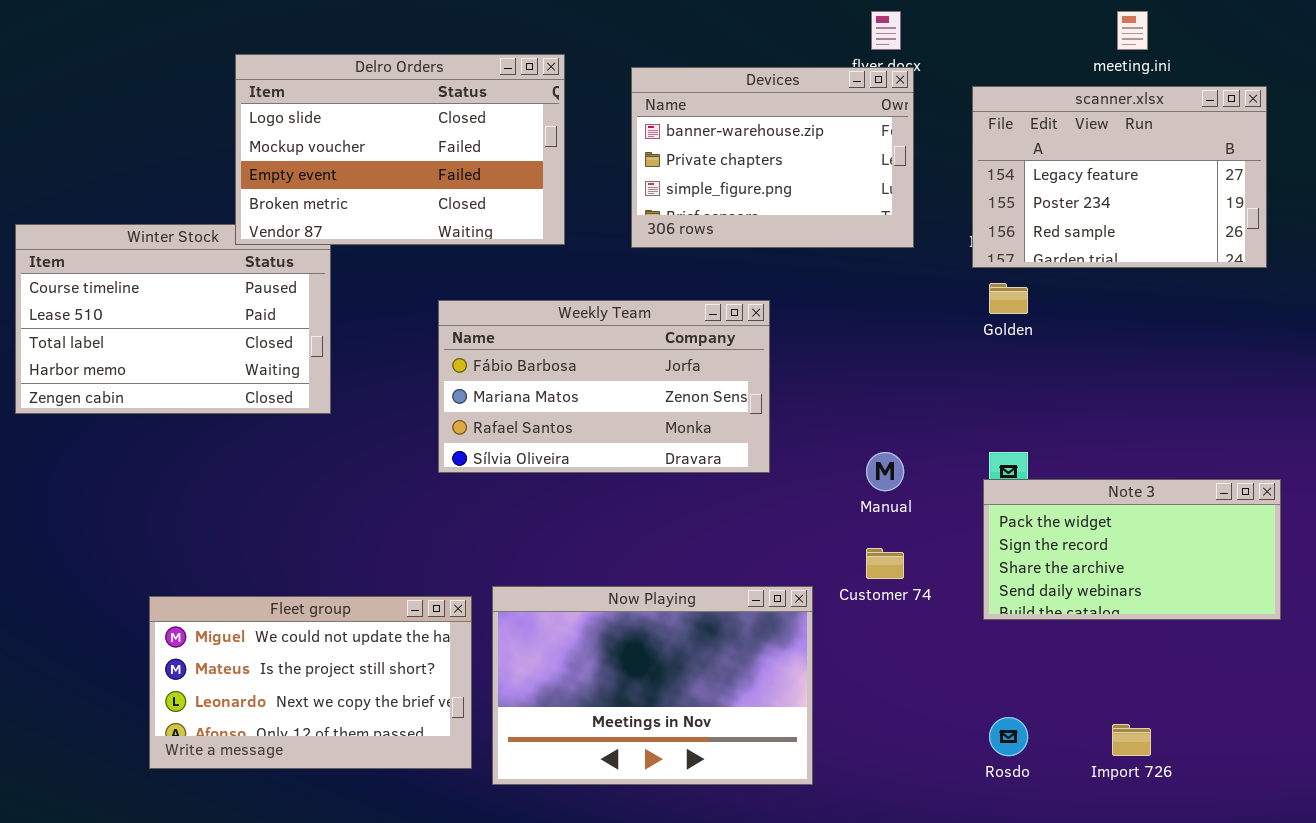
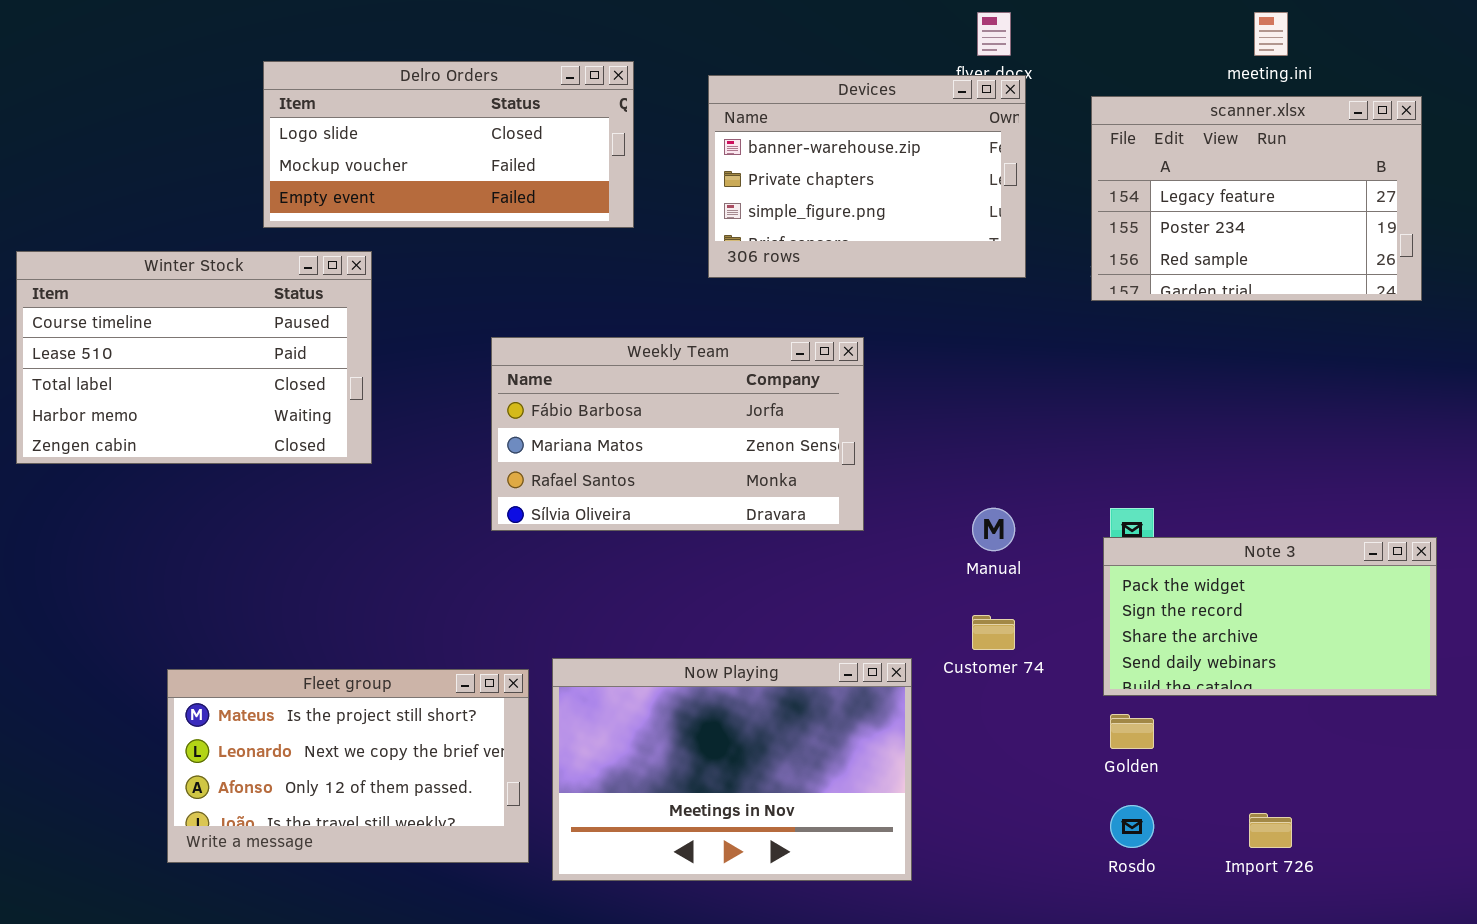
Delro Orders: [235,54,565,245] -> [263,61,634,228], resized
Golden: [989,283,1028,314] -> [1110,714,1154,749], moved
Fleet group: [149,596,472,769] -> [167,669,529,863], scrolled down 1 row

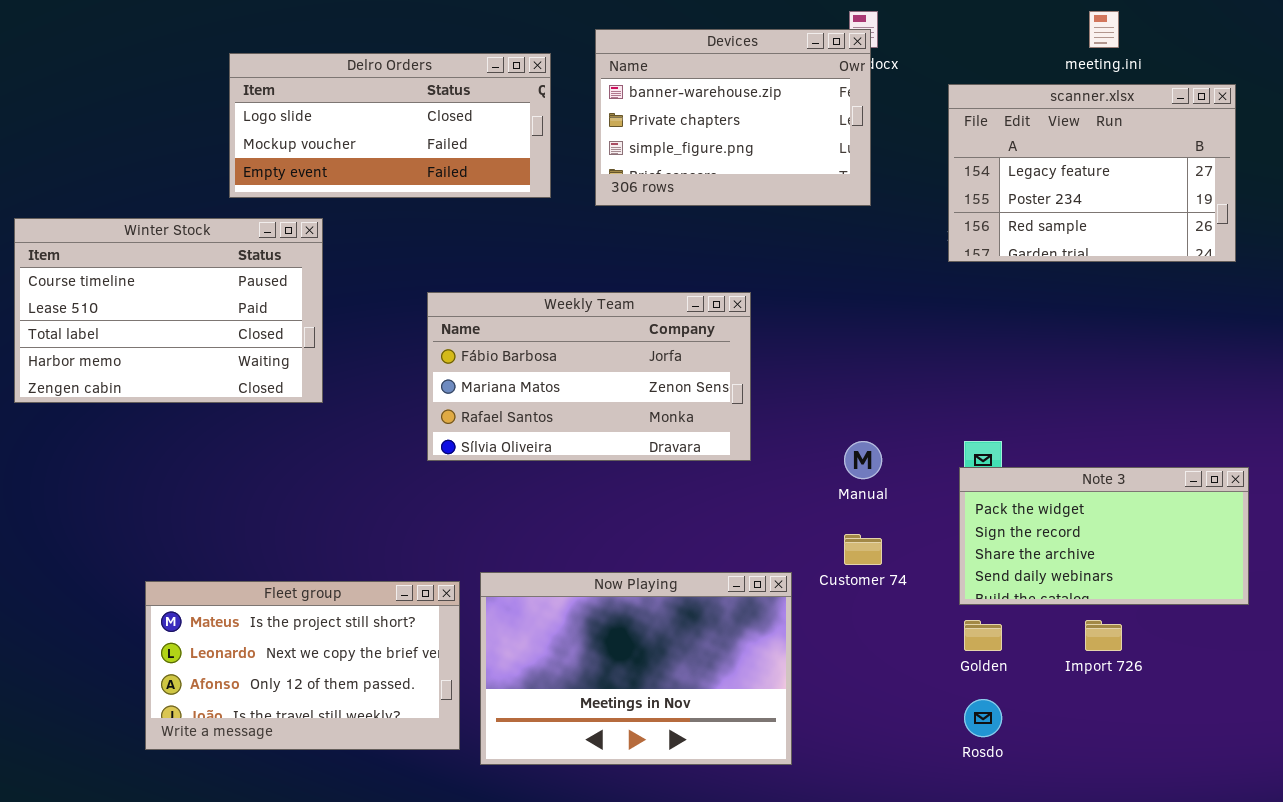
Devices: [708,75,1026,278] -> [595,29,871,206], moved
Import 726: [1249,813,1292,848] -> [1085,620,1122,651], moved

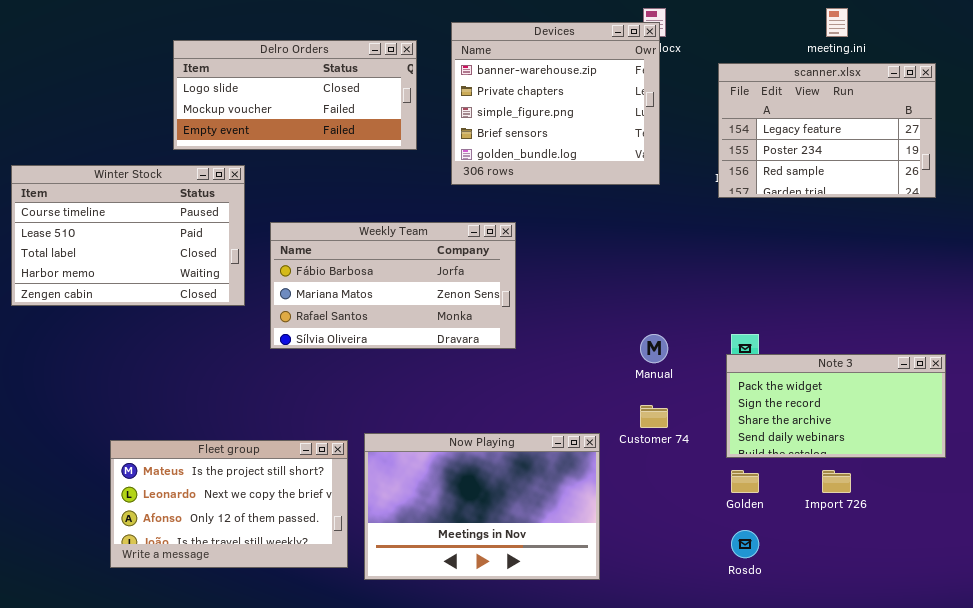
Devices: [595,29,871,206] -> [451,22,660,185], resized
Weekly Team: [427,292,751,461] -> [270,222,516,349], moved

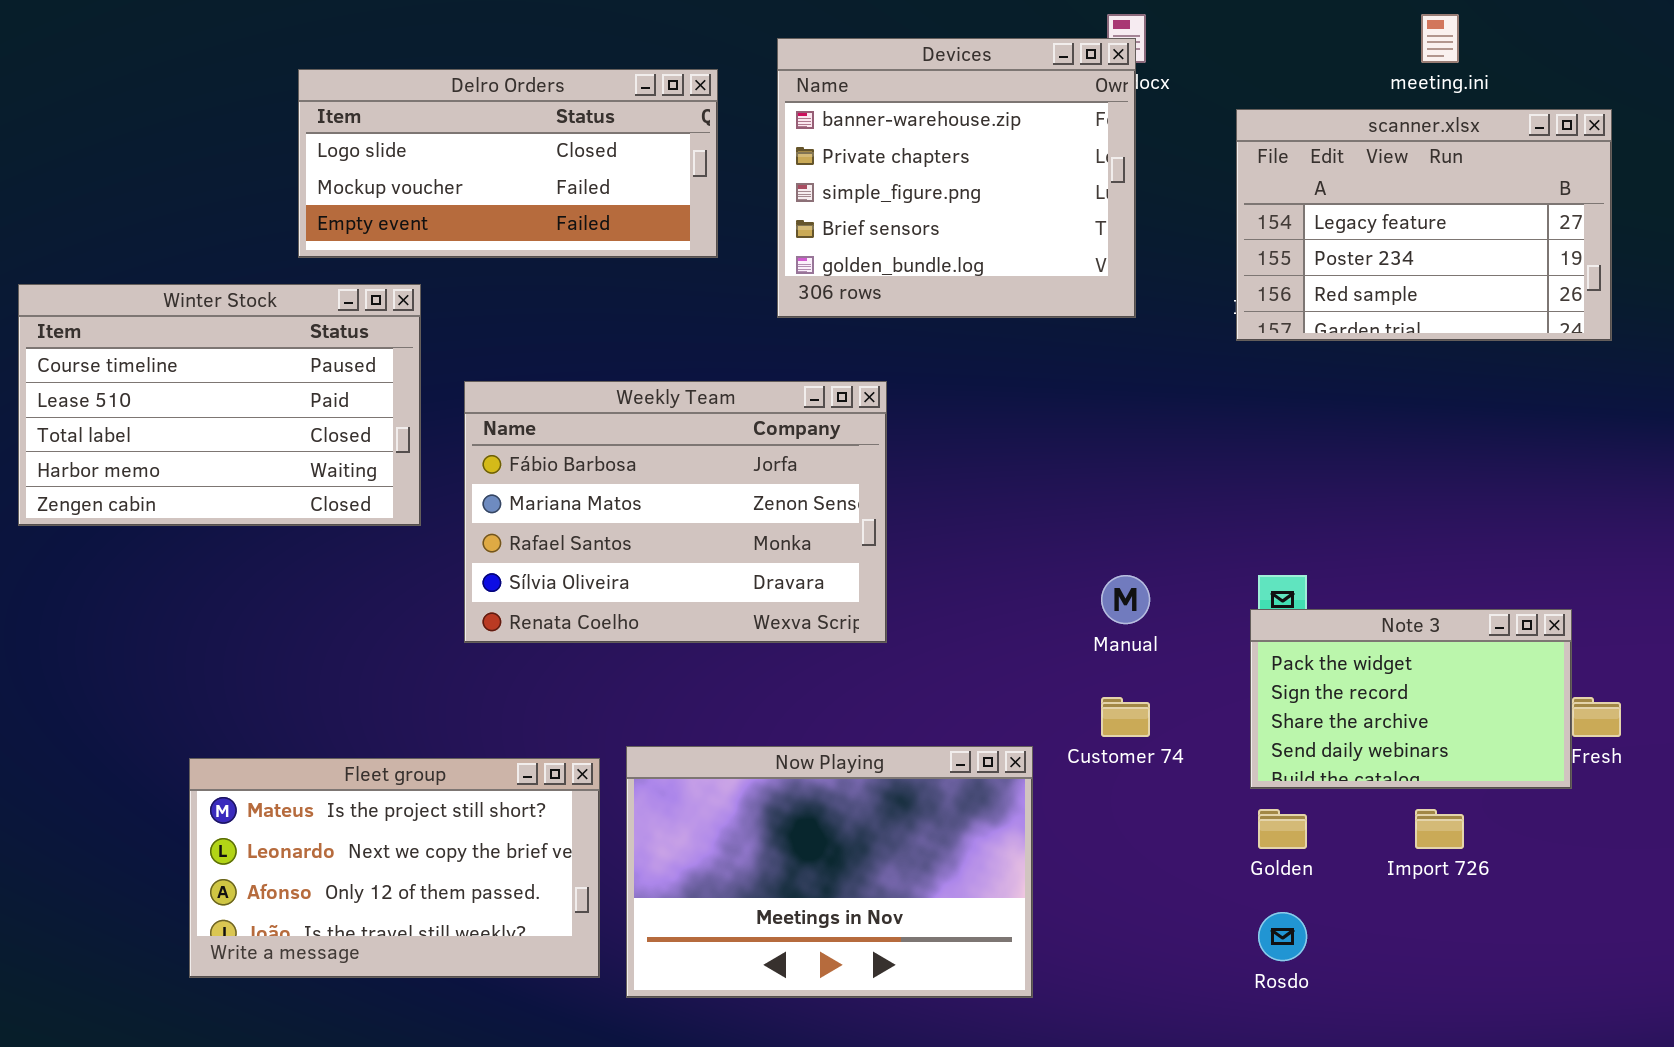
Weekly Team: [270,222,516,349] -> [464,381,887,643], resized
Note 3: [726,354,946,458] -> [1250,609,1572,789], resized

